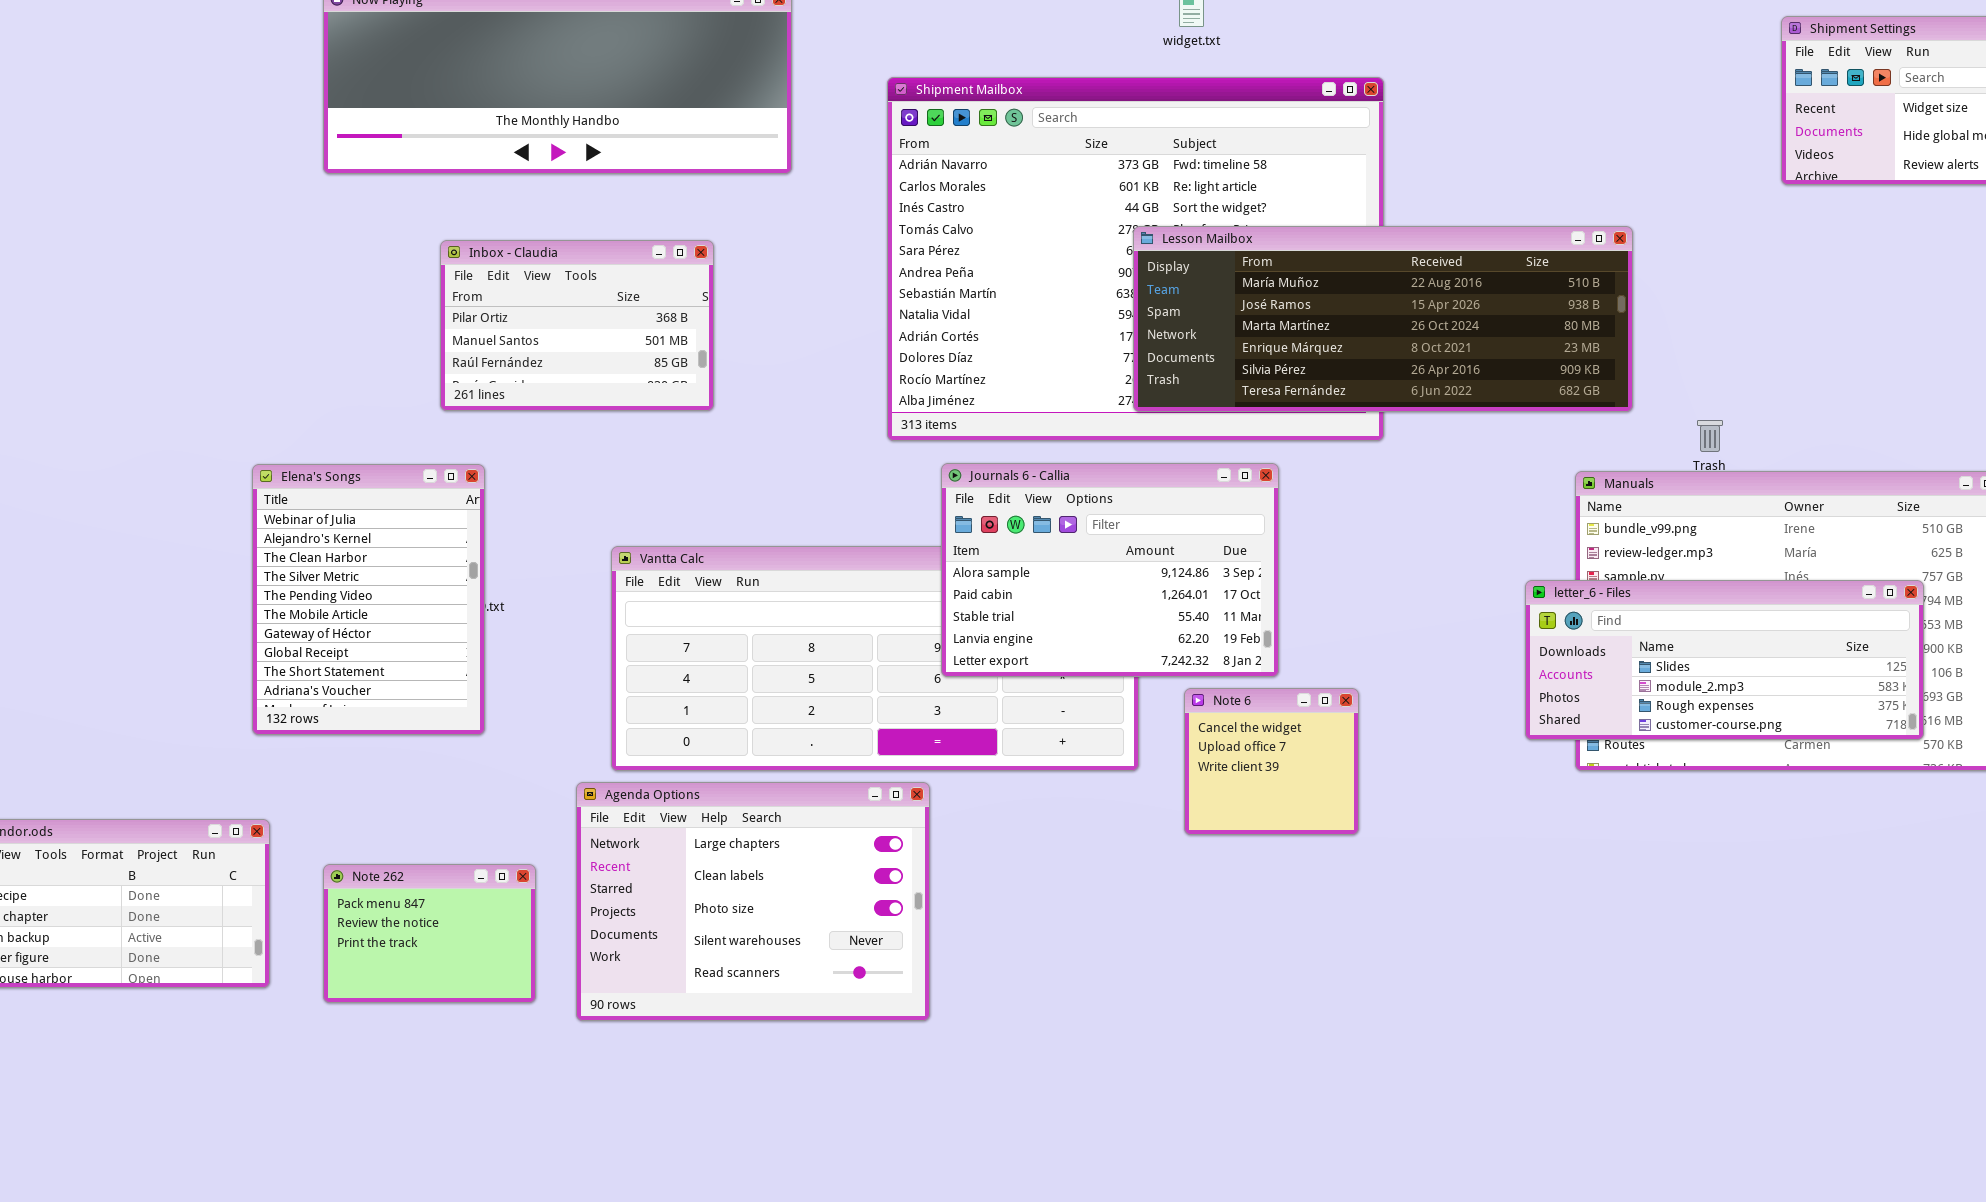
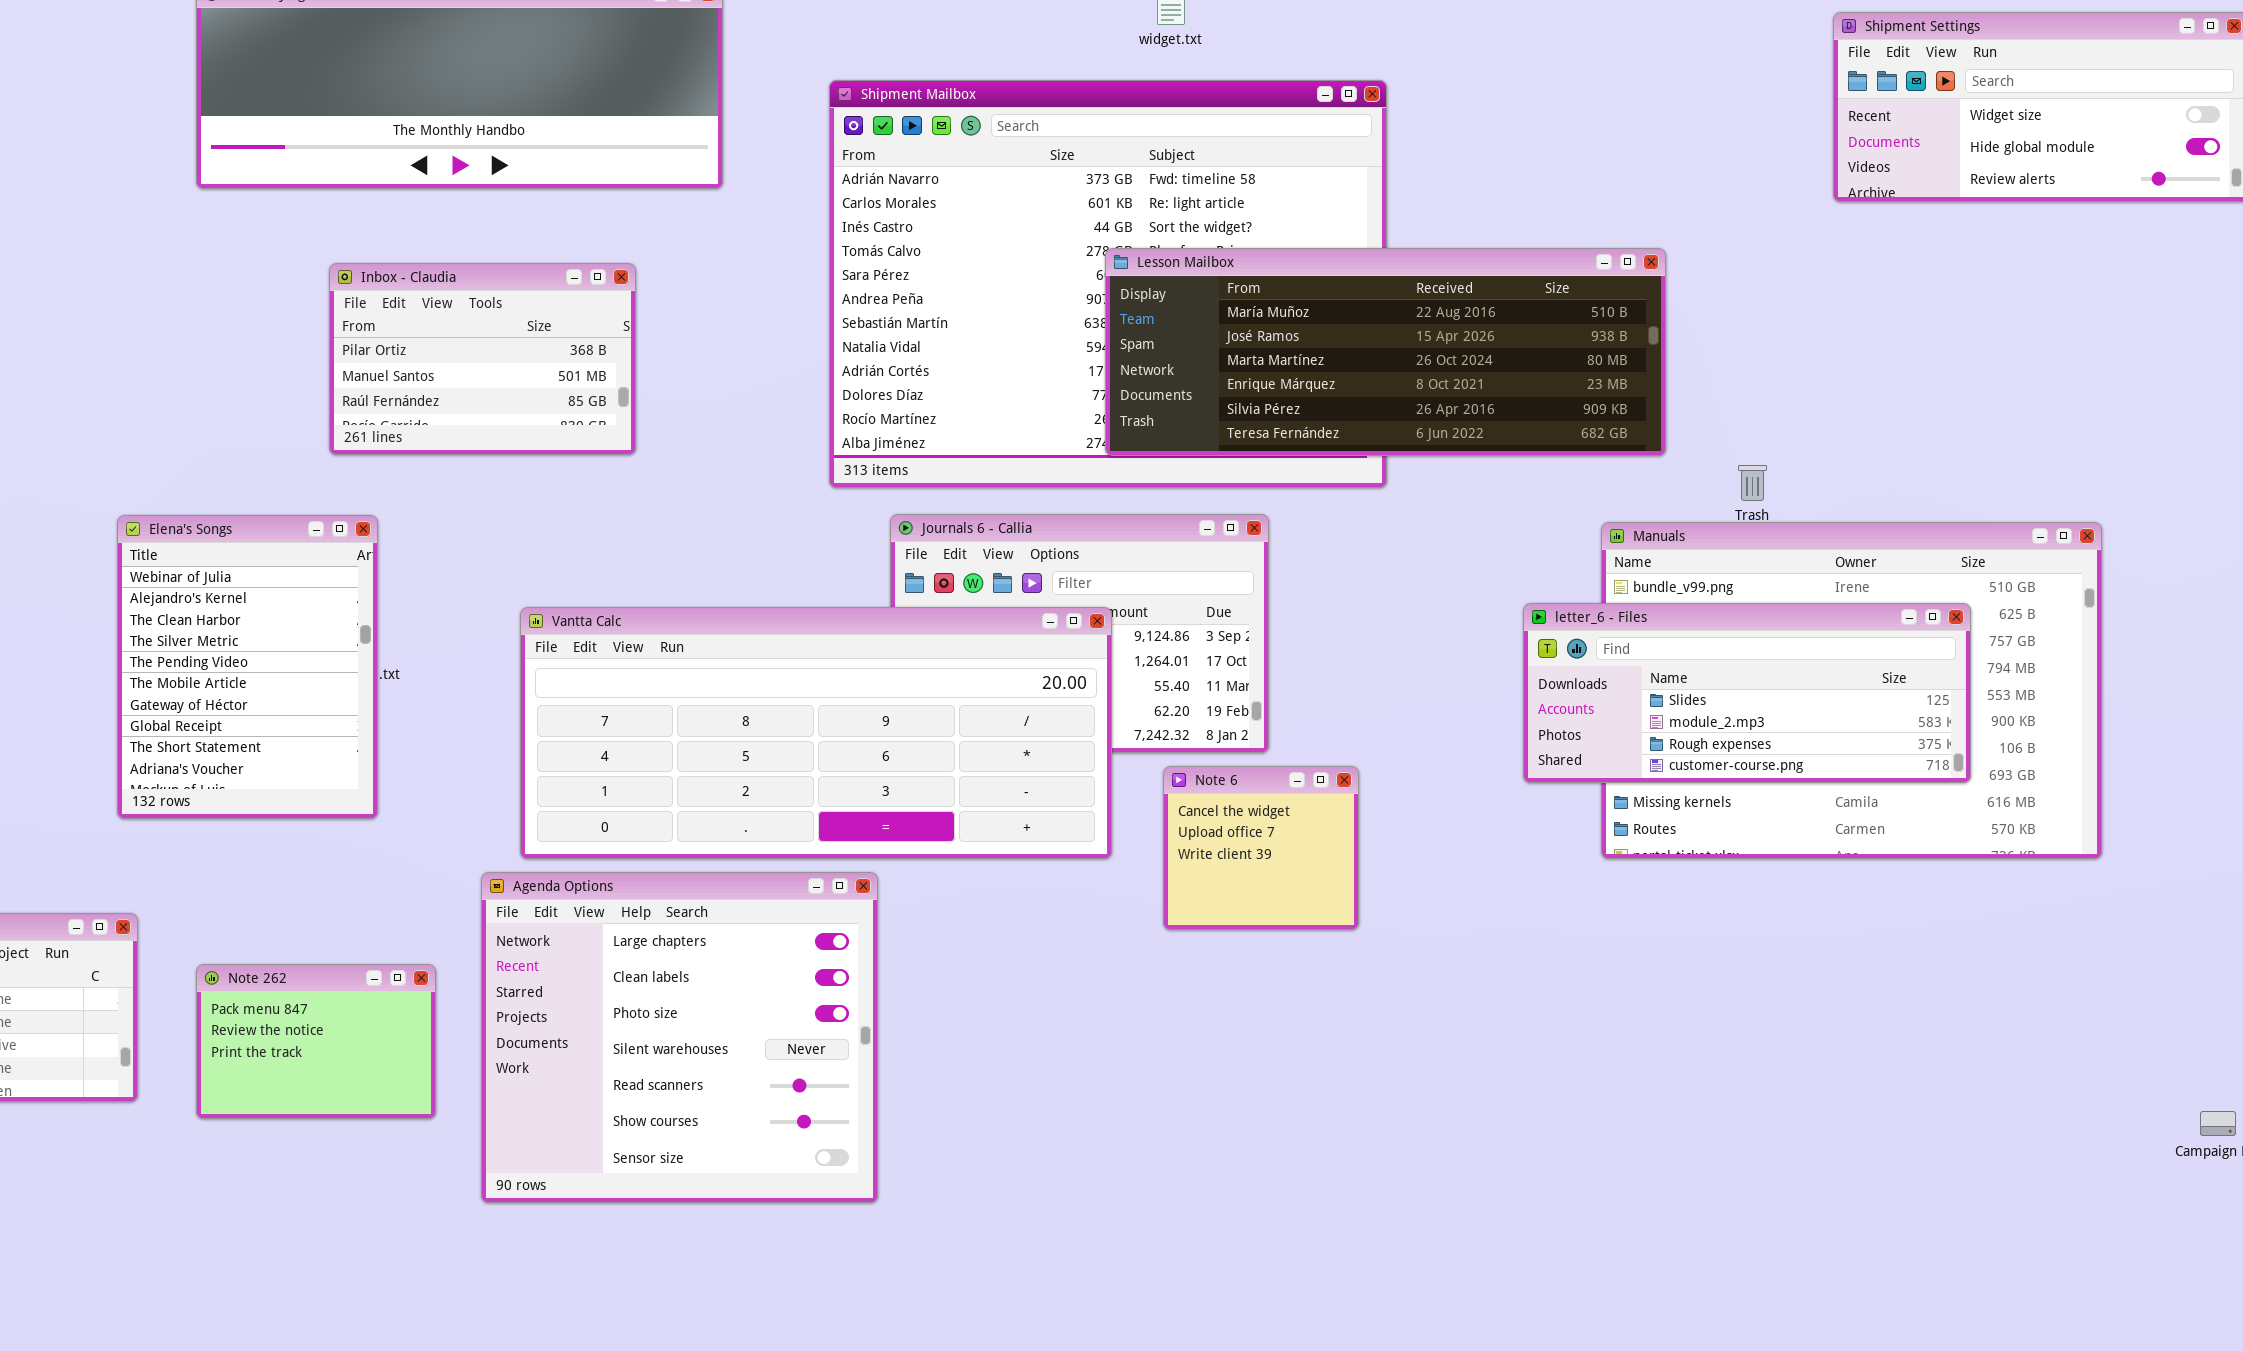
Vantta Calc: [611,546,1139,771] -> [520,607,1112,859], raised
letter_6 - Files: [1525,580,1924,740] -> [1523,603,1971,783], moved
Agenda Options: [576,782,930,1021] -> [481,872,878,1203], resized

